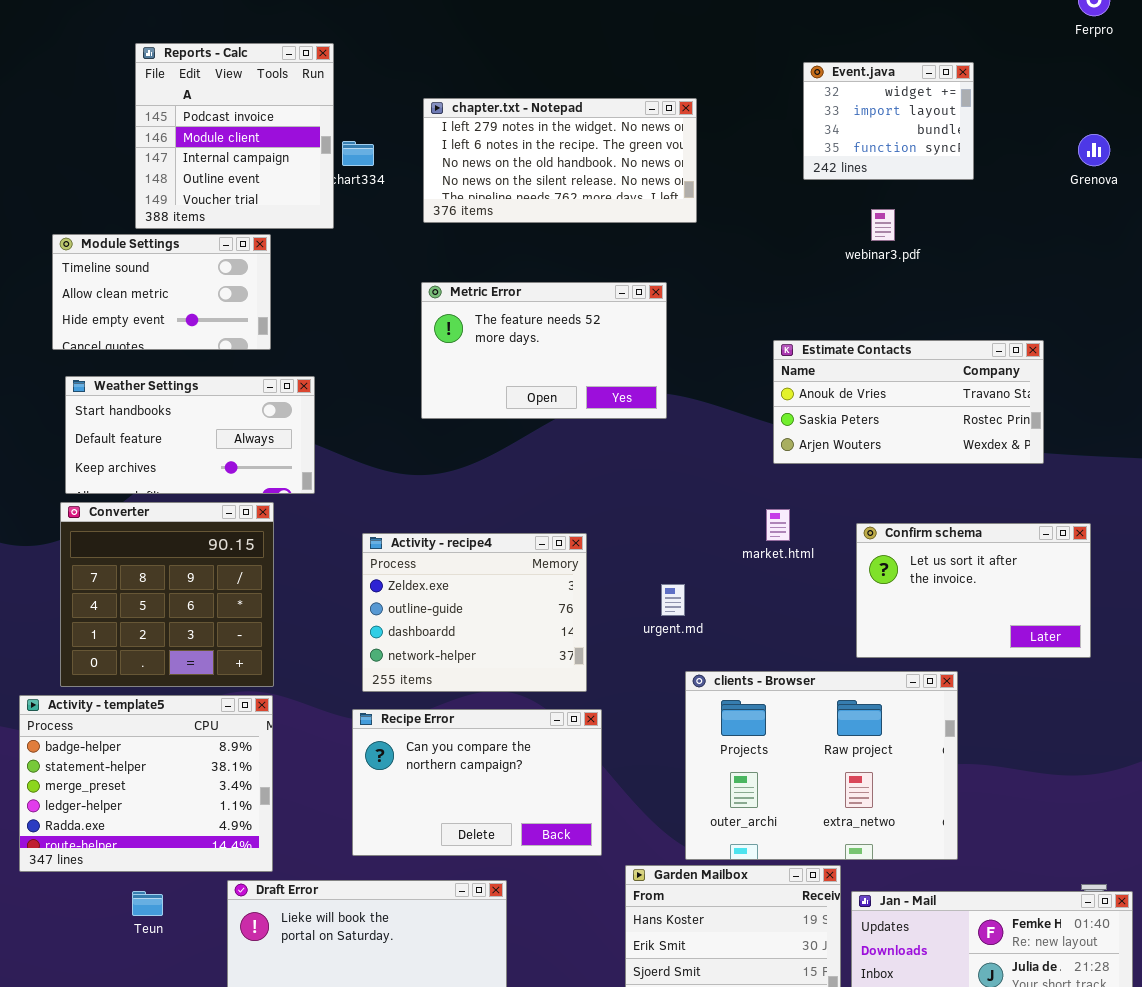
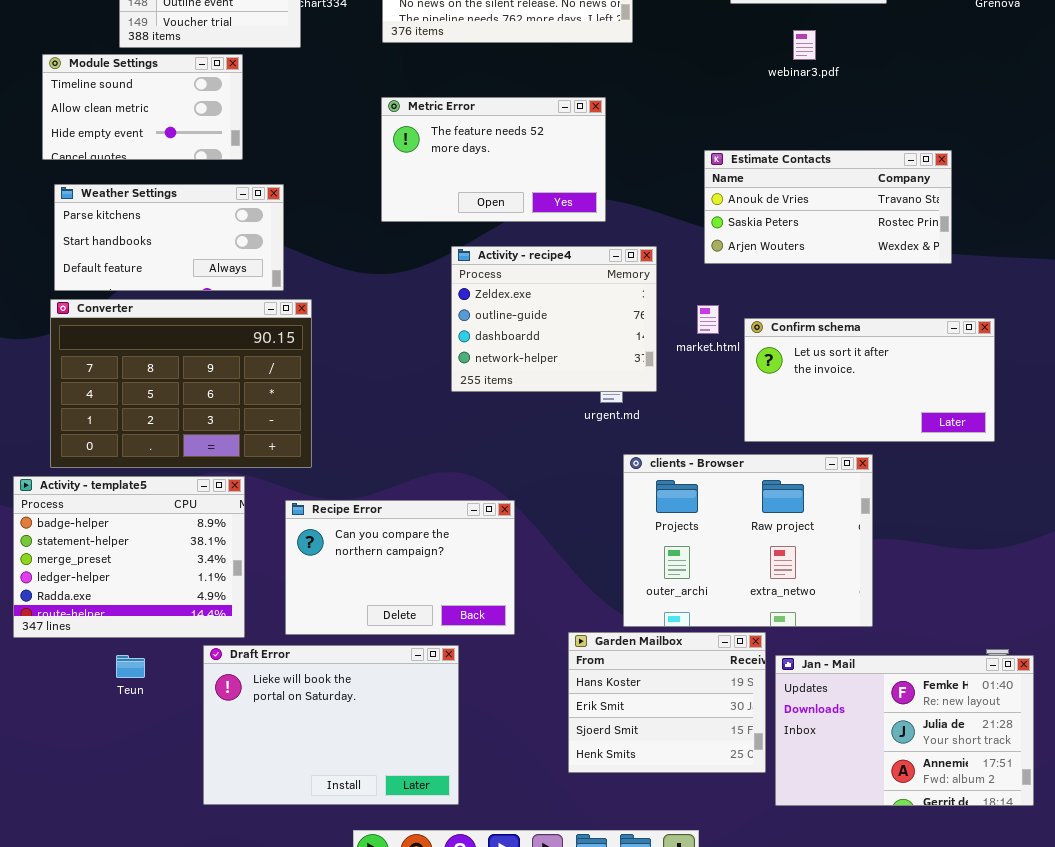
Weather Settings: [65,376,315,494] -> [54,184,284,291], scrolled up 1 row
Converter: [60,502,274,687] -> [50,299,312,468], resized
Confirm schema: [856,523,1091,658] -> [744,318,995,442], resized
Activity - recipe4: [362,533,587,692] -> [451,246,657,392], moved
Recipe Error: [352,709,602,856] -> [285,500,515,635], moved

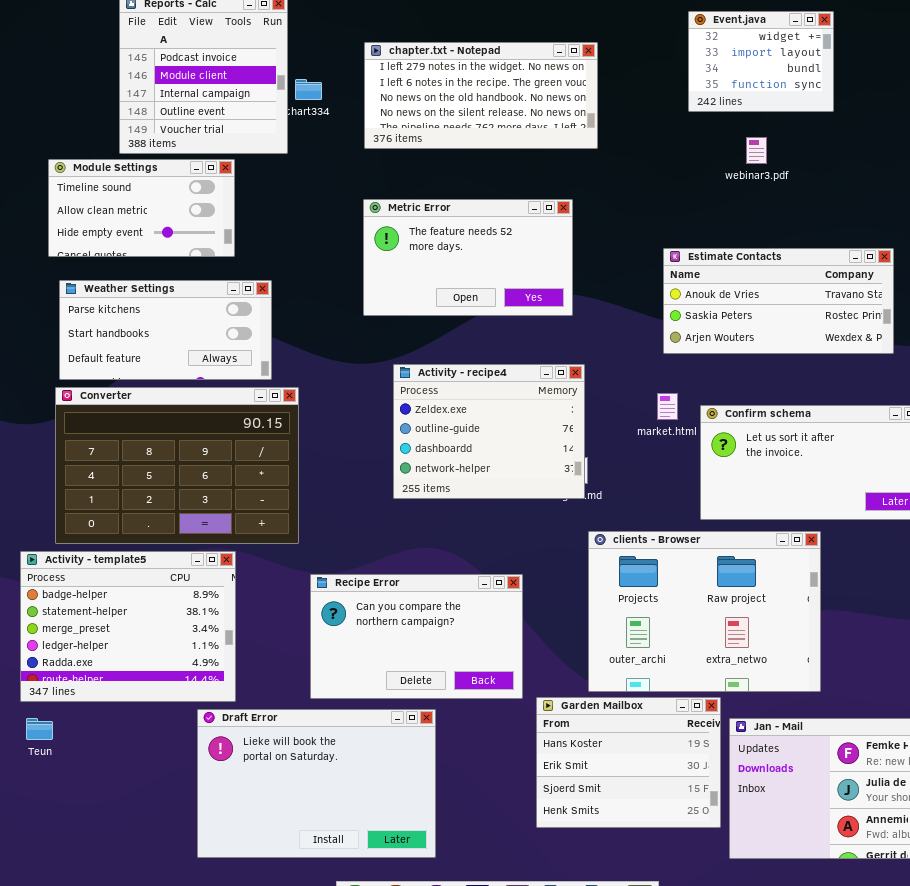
Activity - recipe4: [451,246,657,392] -> [393,364,585,499], moved
Recipe Error: [285,500,515,635] -> [310,574,523,699], moved
Teun: [116,655,145,678] -> [26,718,53,740], moved

